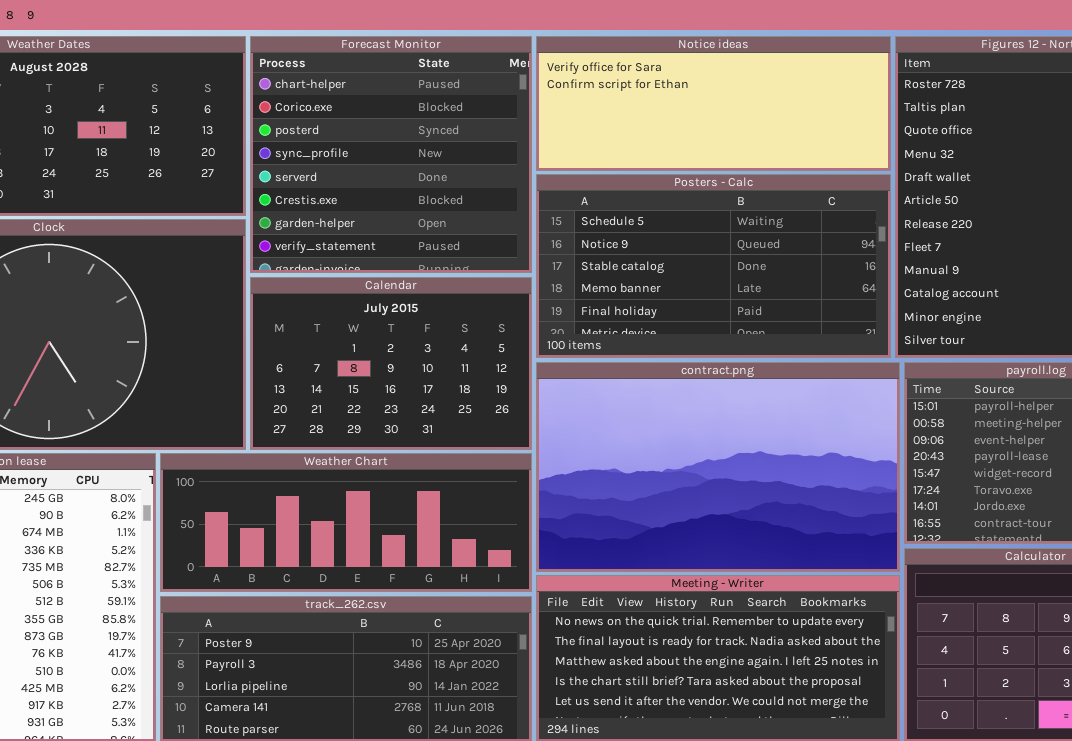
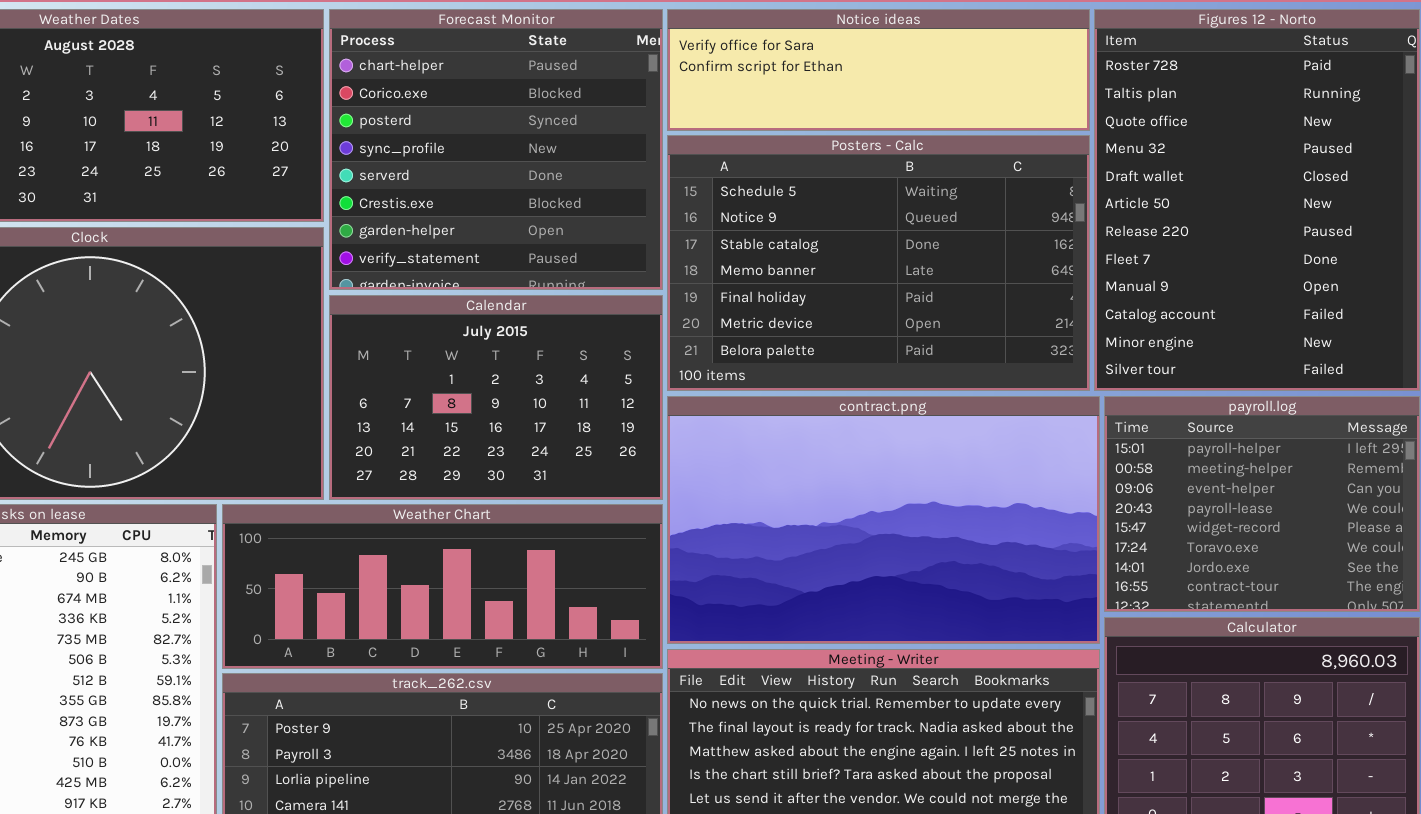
Notice ideas: [536,36,891,171] -> [667,9,1090,131], resized
Posters - Calc: [536,174,891,358] -> [667,135,1090,391], resized

